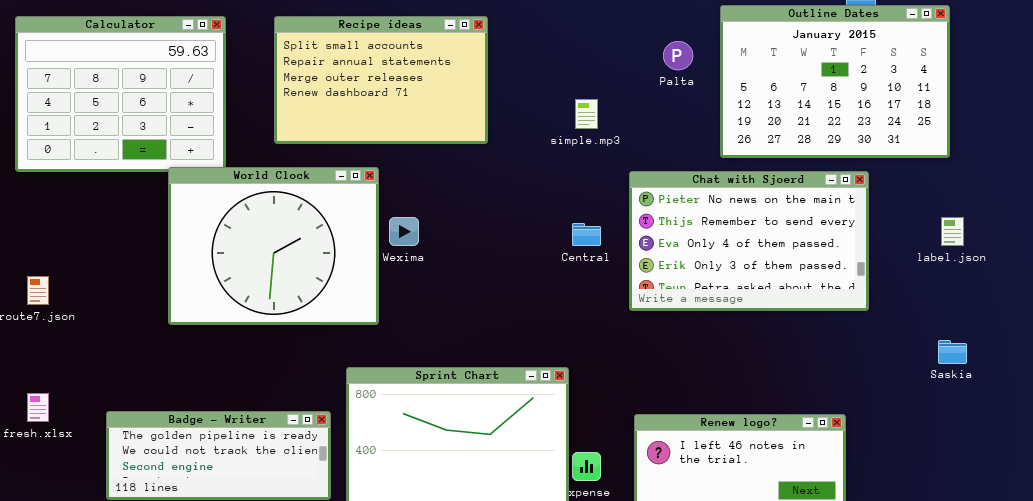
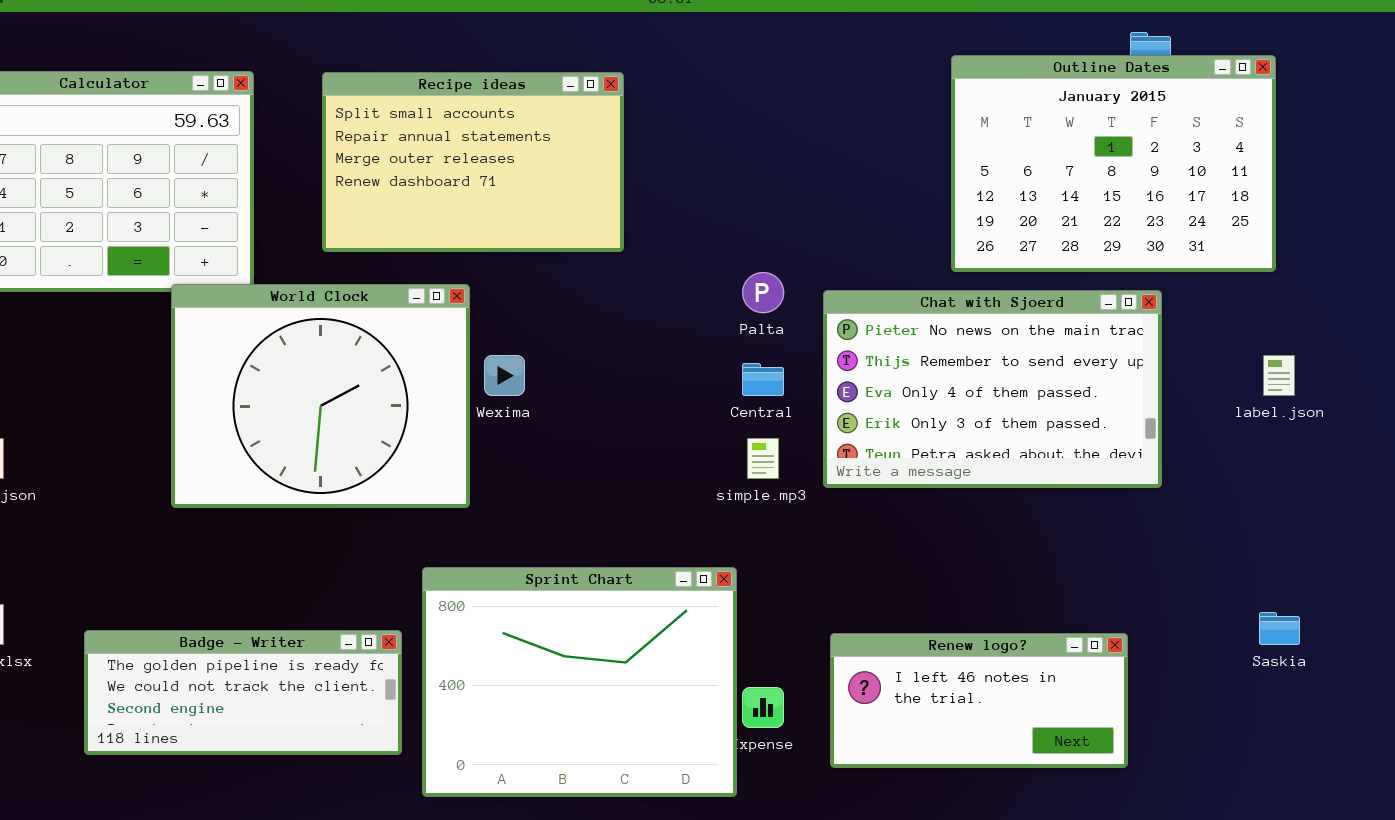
Palta: [663,41,693,70] -> [742,272,784,313], moved
simple.mp3: [575,99,598,129] -> [747,438,779,479], moved
Saskia: [938,340,967,364] -> [1259,612,1300,645], moved

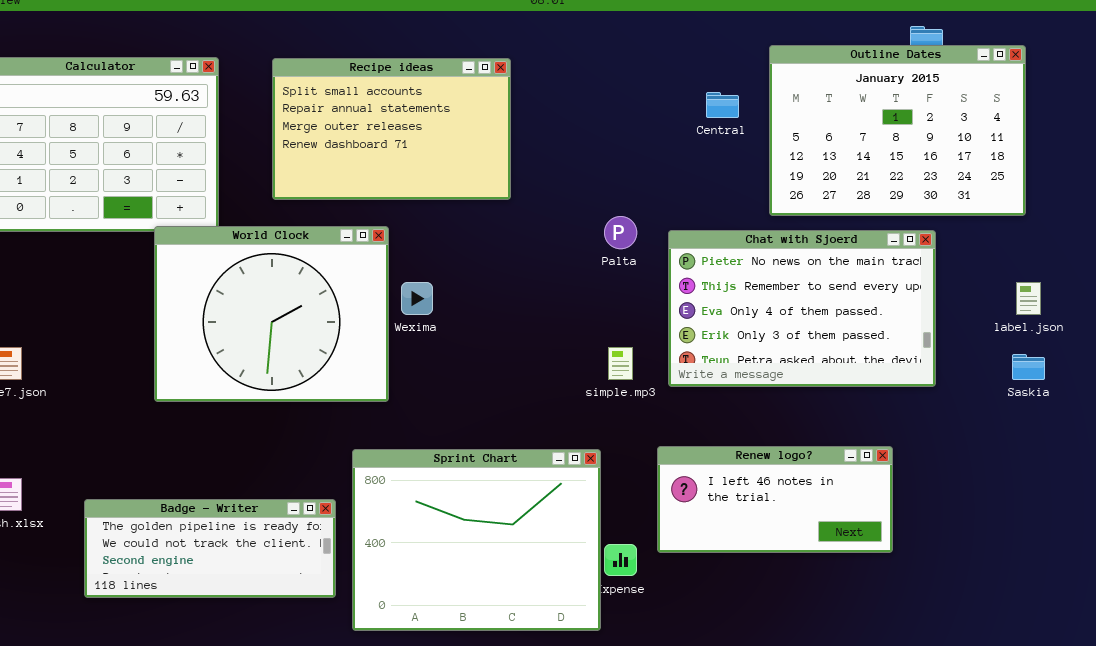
Central: [742,363,784,396] -> [706,92,739,118], moved
Saskia: [1259,612,1300,645] -> [1012,354,1045,380], moved
Renew logo?: [830,633,1128,768] -> [657,446,893,553], moved

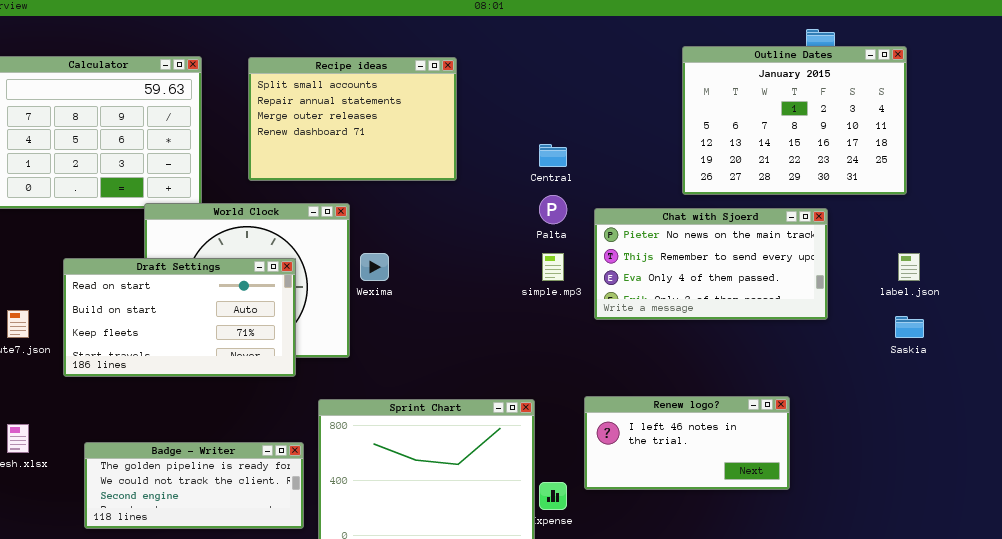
Central: [706,92,739,118] -> [539,144,567,167], moved
Chat with Sjoerd: [668,230,936,387] -> [594,208,828,320], resized
Draft Settings: none -> [63,258,296,377], opened
simple.mp3: [608,347,633,380] -> [542,253,564,281], moved

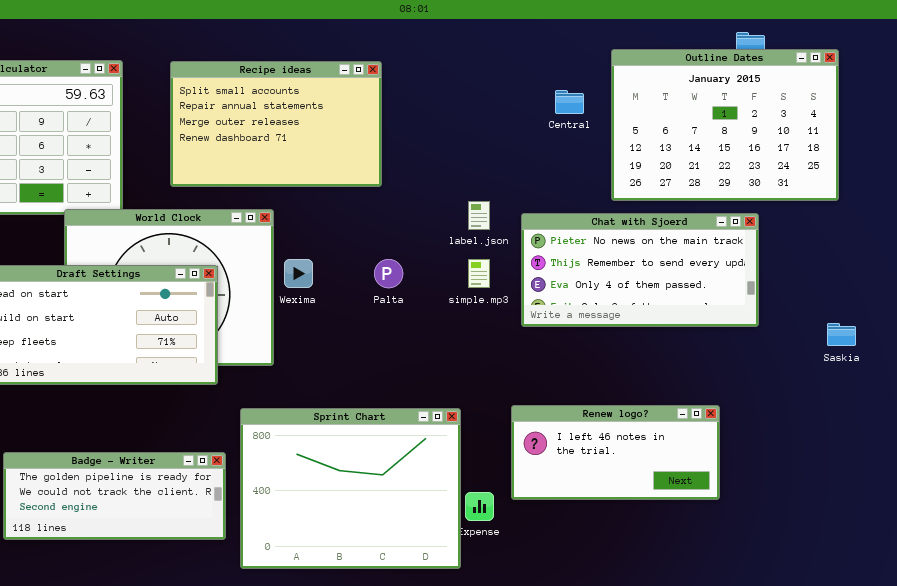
Central: [539,144,567,167] -> [555,90,584,114], moved
Palta: [539,195,567,224] -> [374,259,403,288], moved
label.json: [898,253,920,281] -> [468,201,490,230], moved

